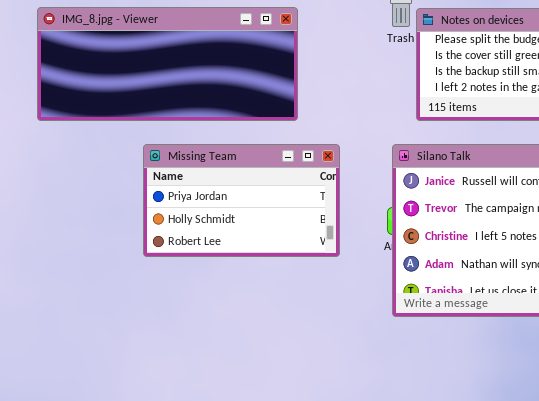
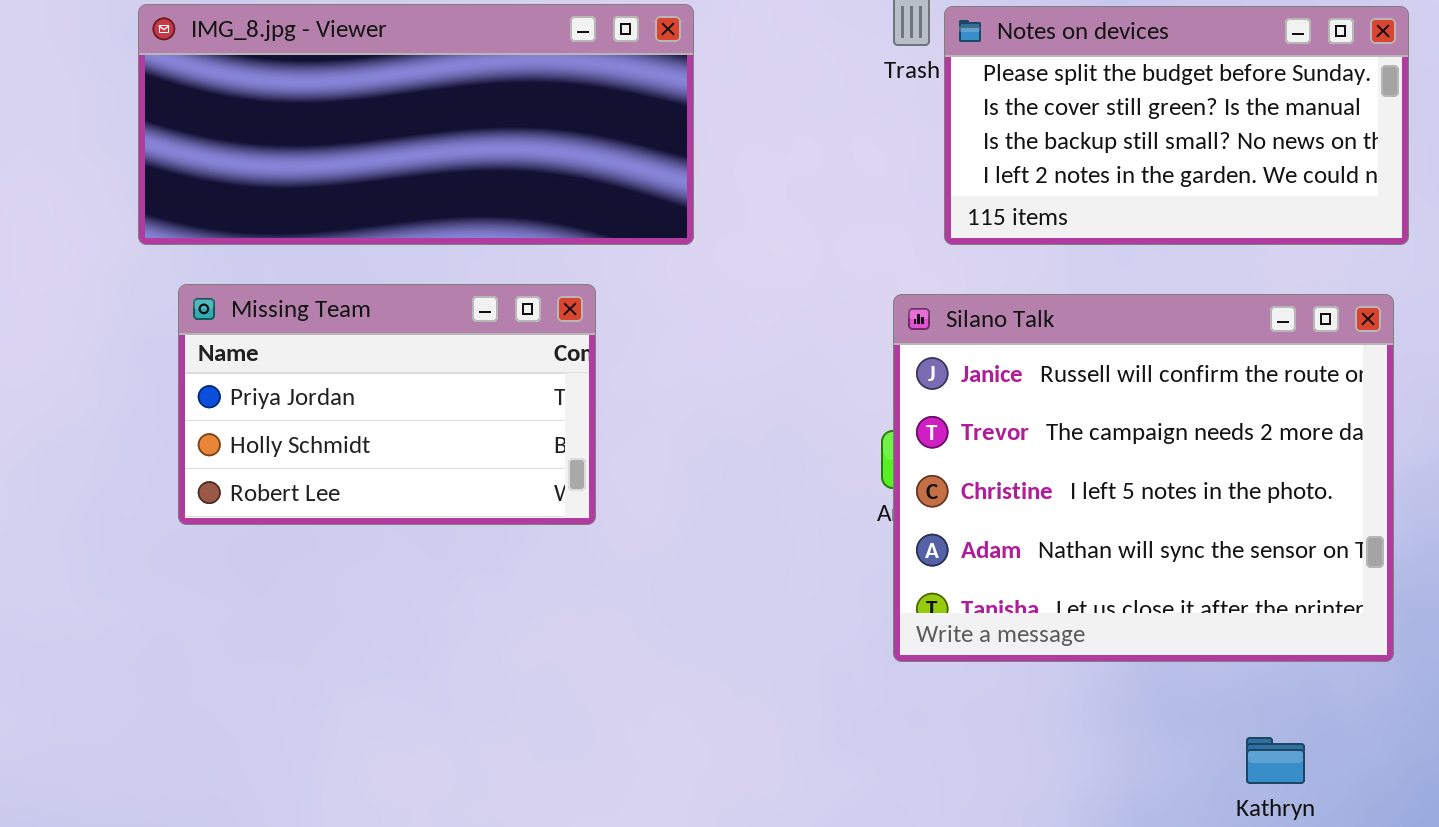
Missing Team: [143,144,340,257] -> [178,284,596,525], moved

